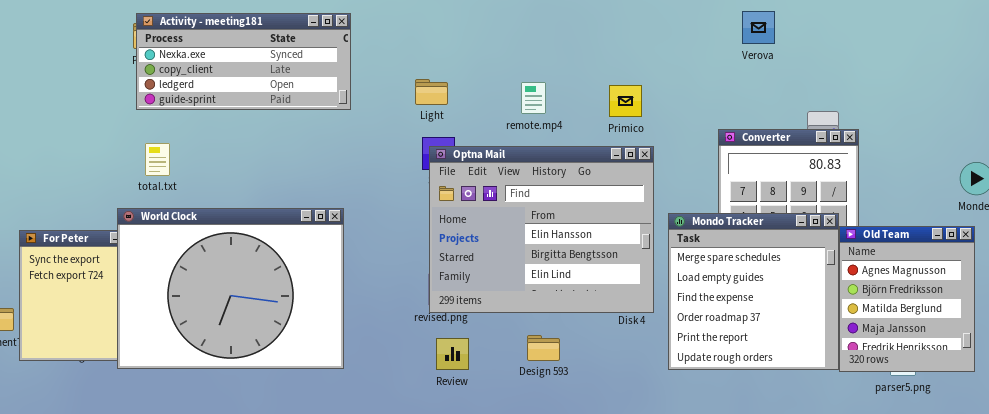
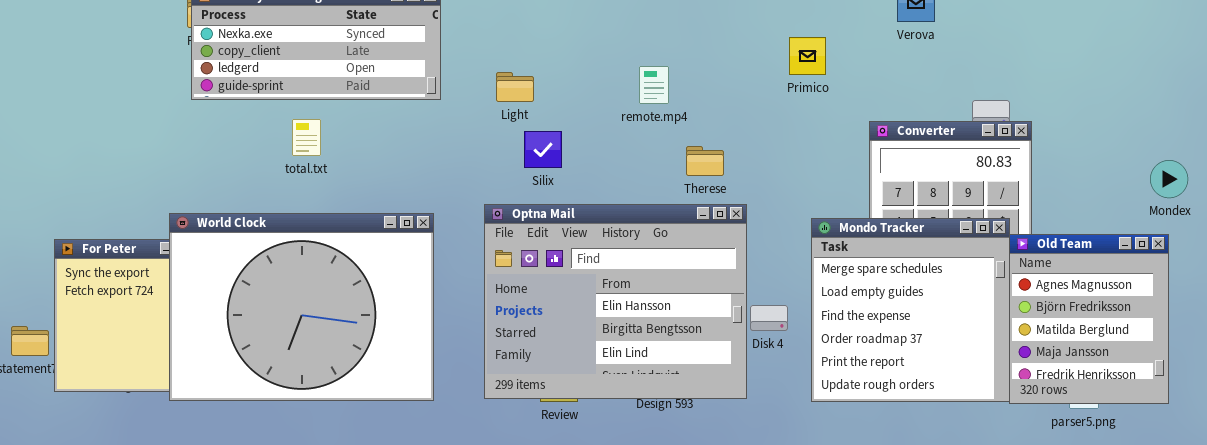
Light: [415,79,448,105] -> [496,72,534,102], moved
Primico: [609,85,642,117] -> [789,37,826,75], moved
total.txt: [145,143,170,176] -> [292,119,321,156], moved
Optna Mail: [429,146,654,313] -> [484,204,747,399], moved

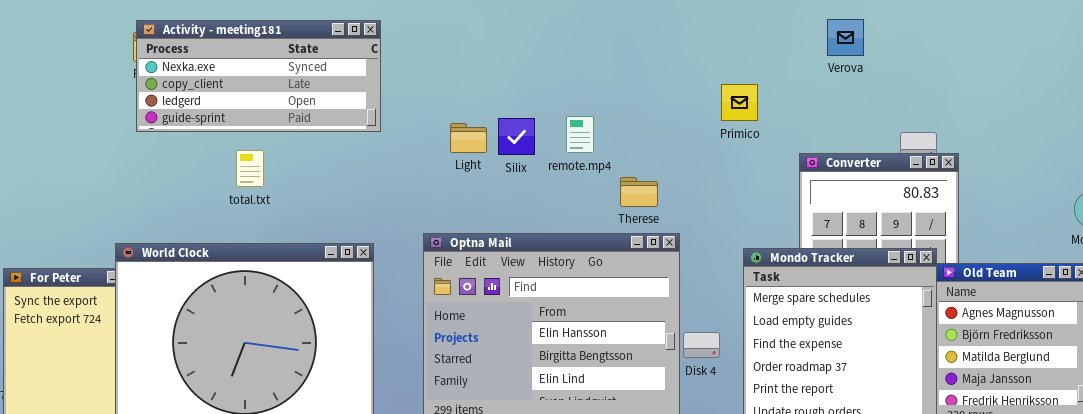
Primico: [789,37,826,75] -> [721,84,758,121], moved
remote.mp4: [639,66,669,104] -> [566,116,594,153], moved
Light: [496,72,534,102] -> [450,123,487,153], moved
Silix: [524,131,562,168] -> [498,118,535,155], moved

